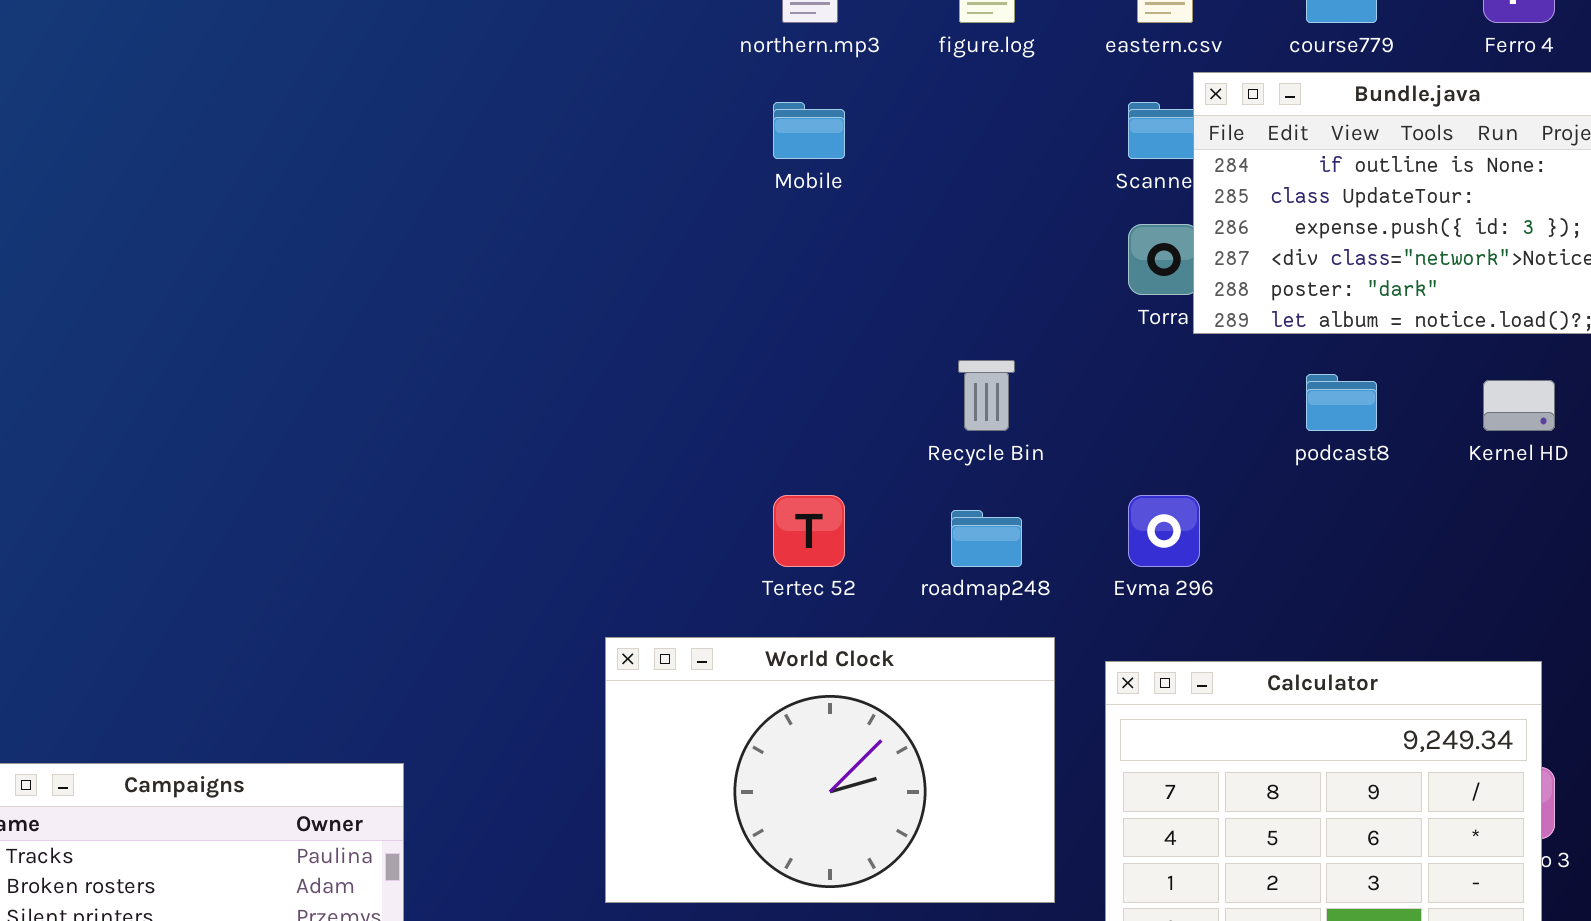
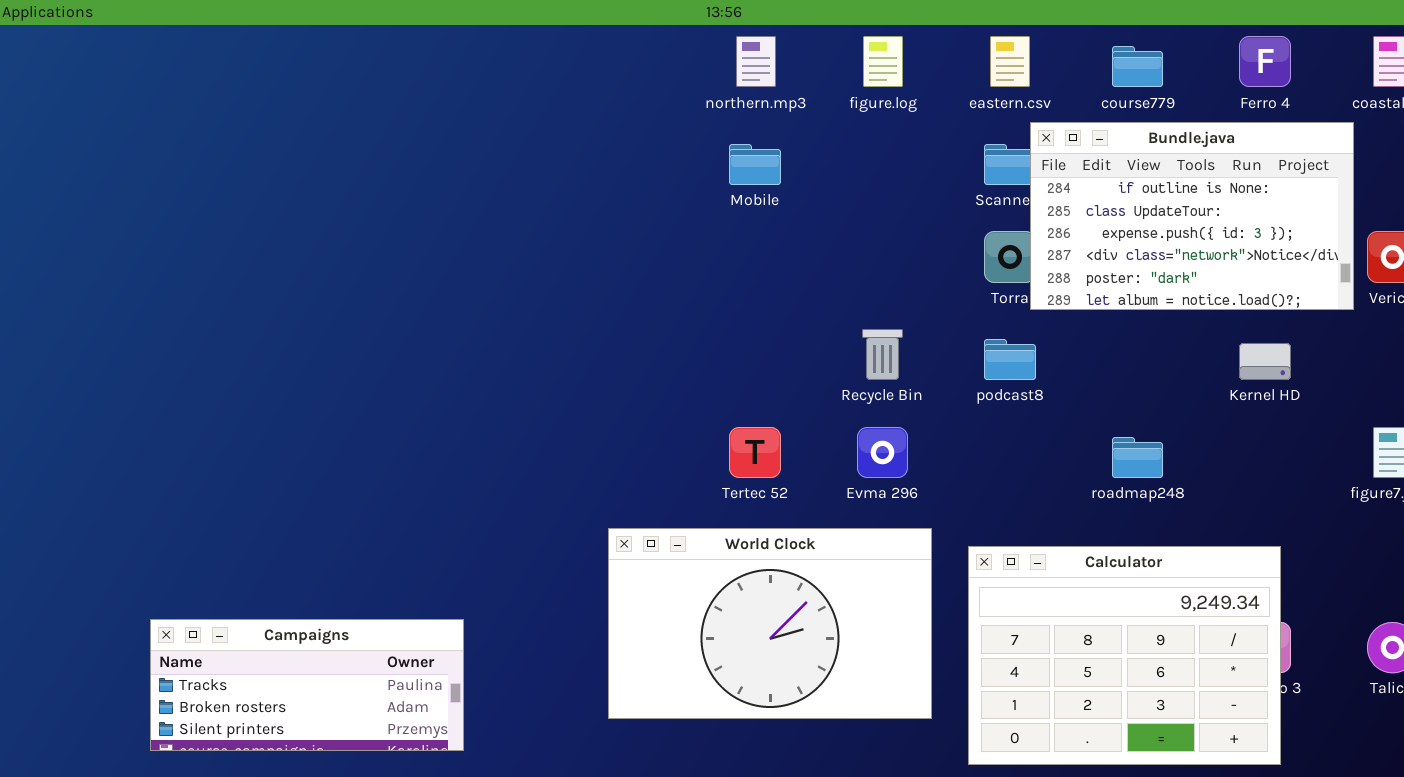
podcast8: [1306,374,1377,431] -> [984,339,1036,380], moved
Evma 296: [1128,495,1200,567] -> [857,427,908,478], moved
roadmap248: [951,510,1022,567] -> [1112,437,1163,478], moved

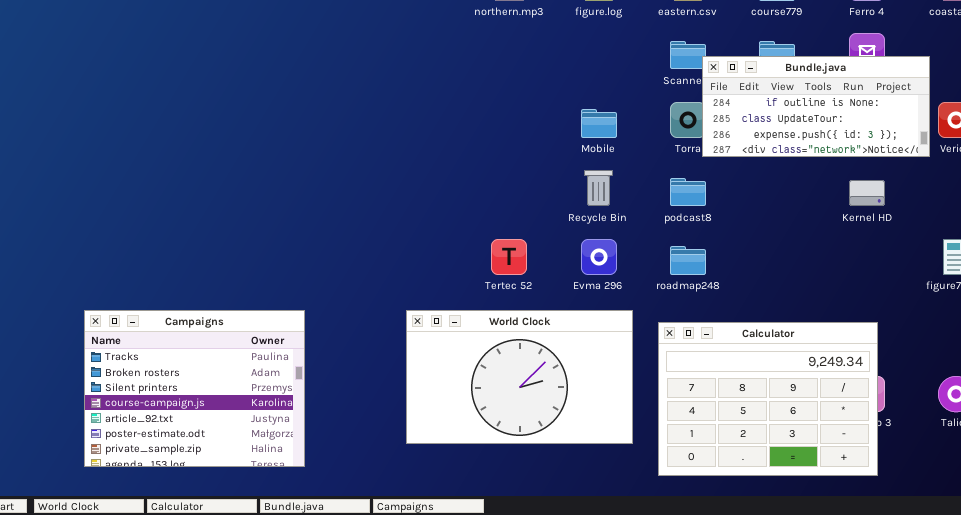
Bundle.java: [1030,122,1354,310] -> [702,56,930,157], resized
Mobile: [729,144,781,185] -> [581,109,617,138], moved
roadmap248: [1112,437,1163,478] -> [670,246,706,275], moved
Campaigns: [150,619,464,751] -> [84,310,305,467], resized

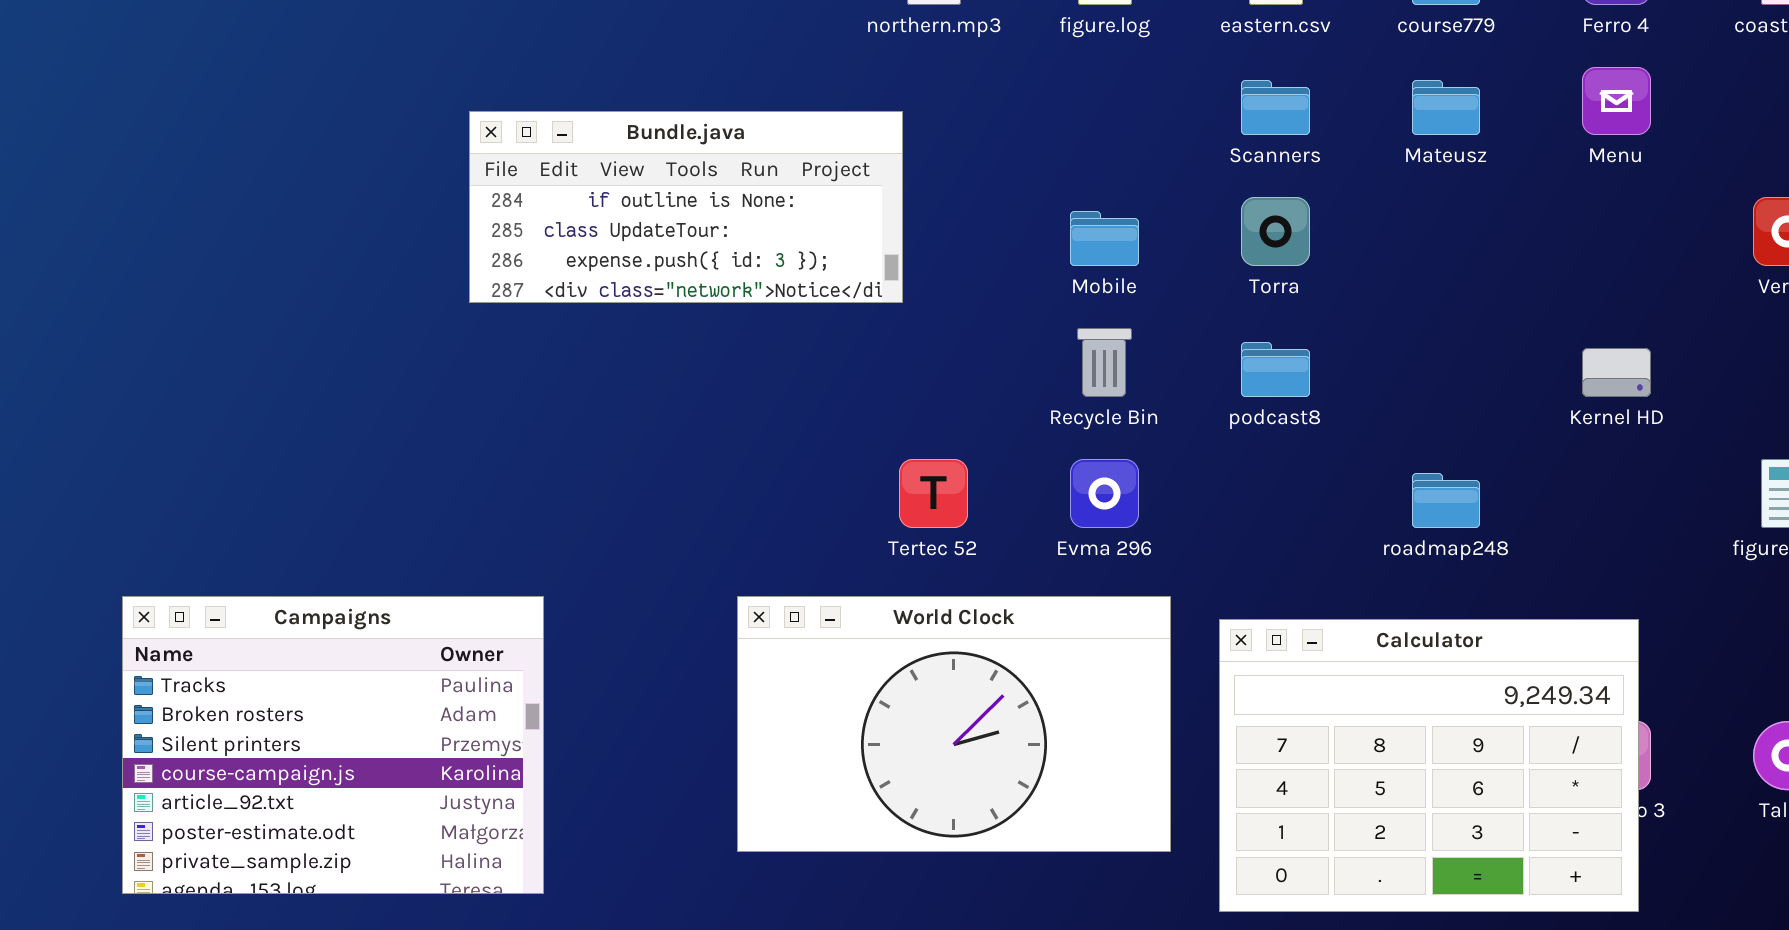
Bundle.java: [702,56,930,157] -> [469,111,903,303], moved
roadmap248: [670,246,706,275] -> [1412,473,1480,528], moved

